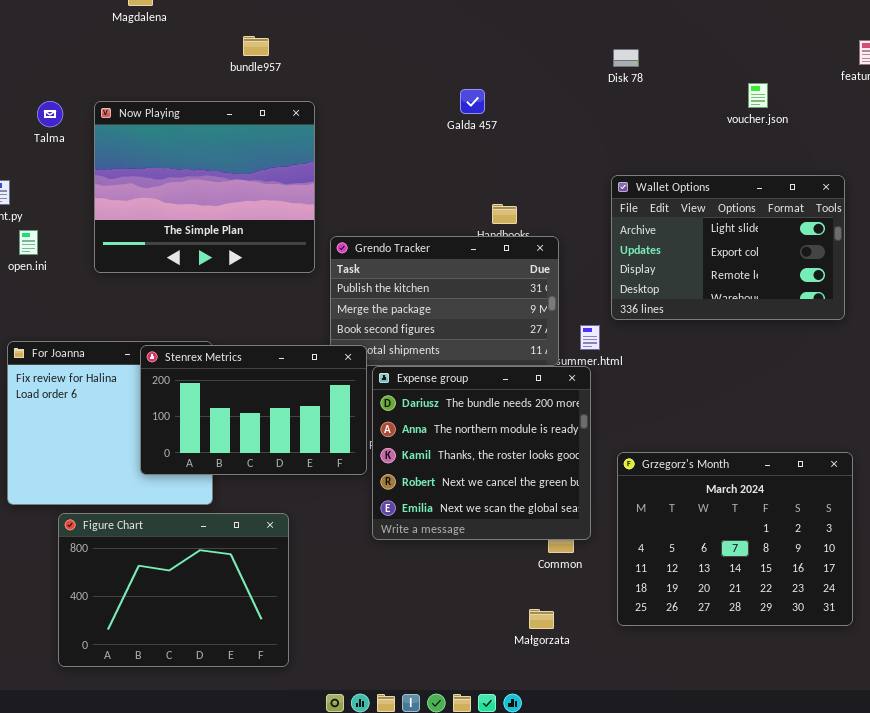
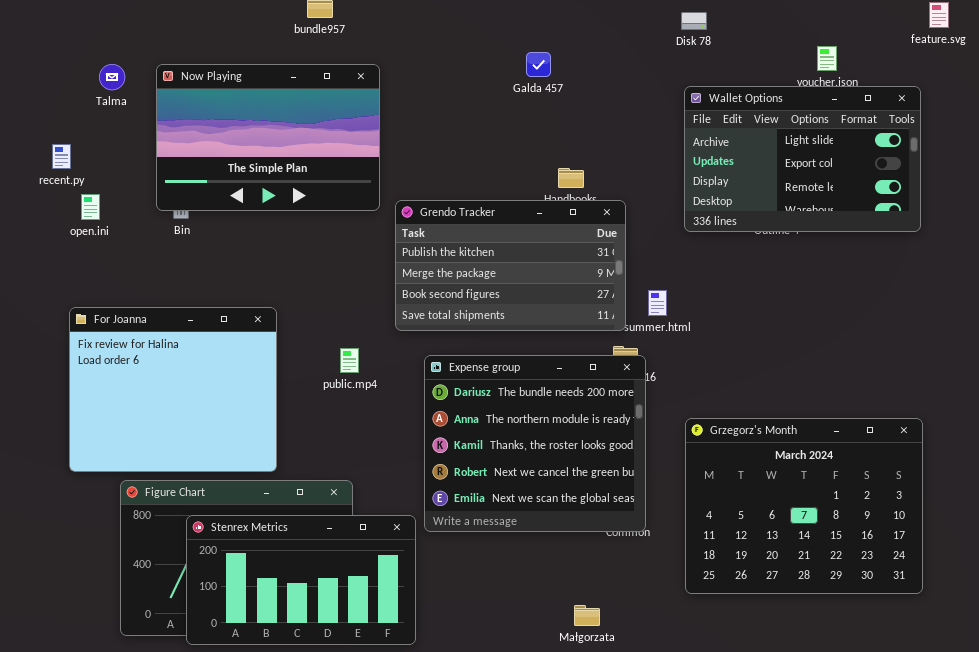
Now Playing: [94,101,315,273] -> [156,64,380,211], resized
Wallet Options: [611,175,845,320] -> [684,86,921,232], moved
Stenrex Metrics: [140,345,367,475] -> [186,515,416,645], moved
Expense group: [372,366,591,540] -> [424,355,646,532], moved
Małgorzata: [529,609,554,629] -> [574,605,600,626], moved

